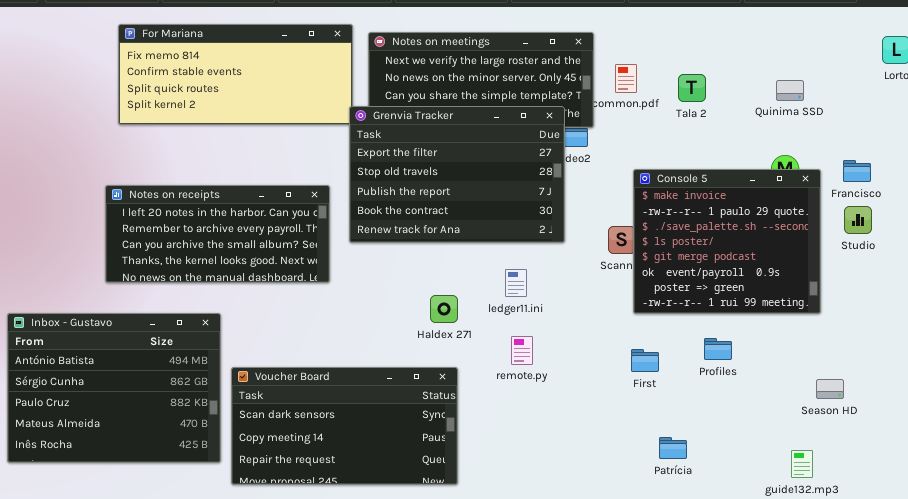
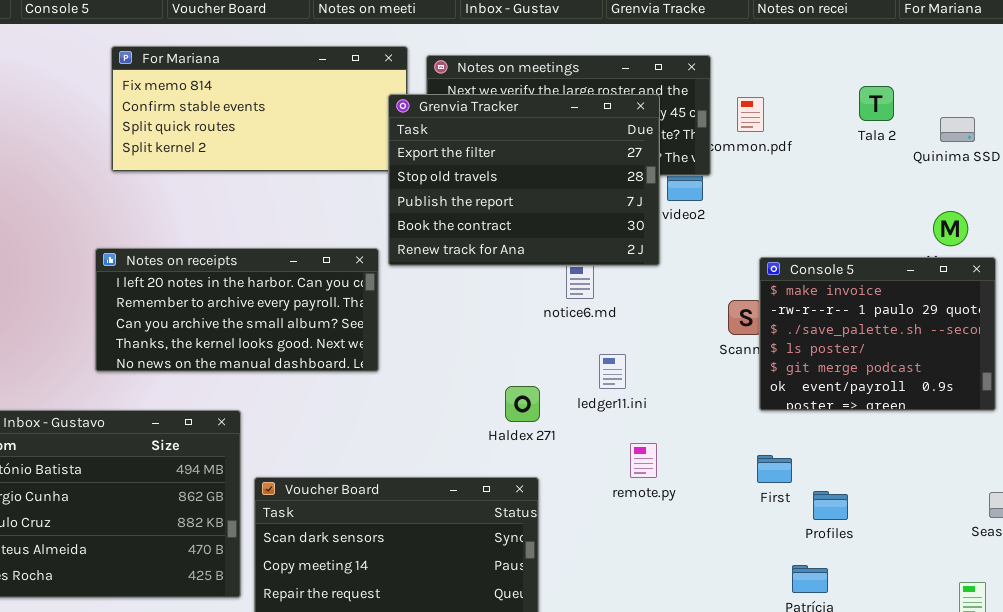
Tala 2: [678,74,706,102] -> [859,86,894,121], moved
Grenvia Tracker: [349,106,565,243] -> [388,94,660,266], moved
Console 5: [633,169,821,314] -> [759,257,996,411], resized
remote.py: [511,336,533,365] -> [630,443,657,478], moved
Profiles: [704,338,732,360] -> [813,491,848,520], moved

